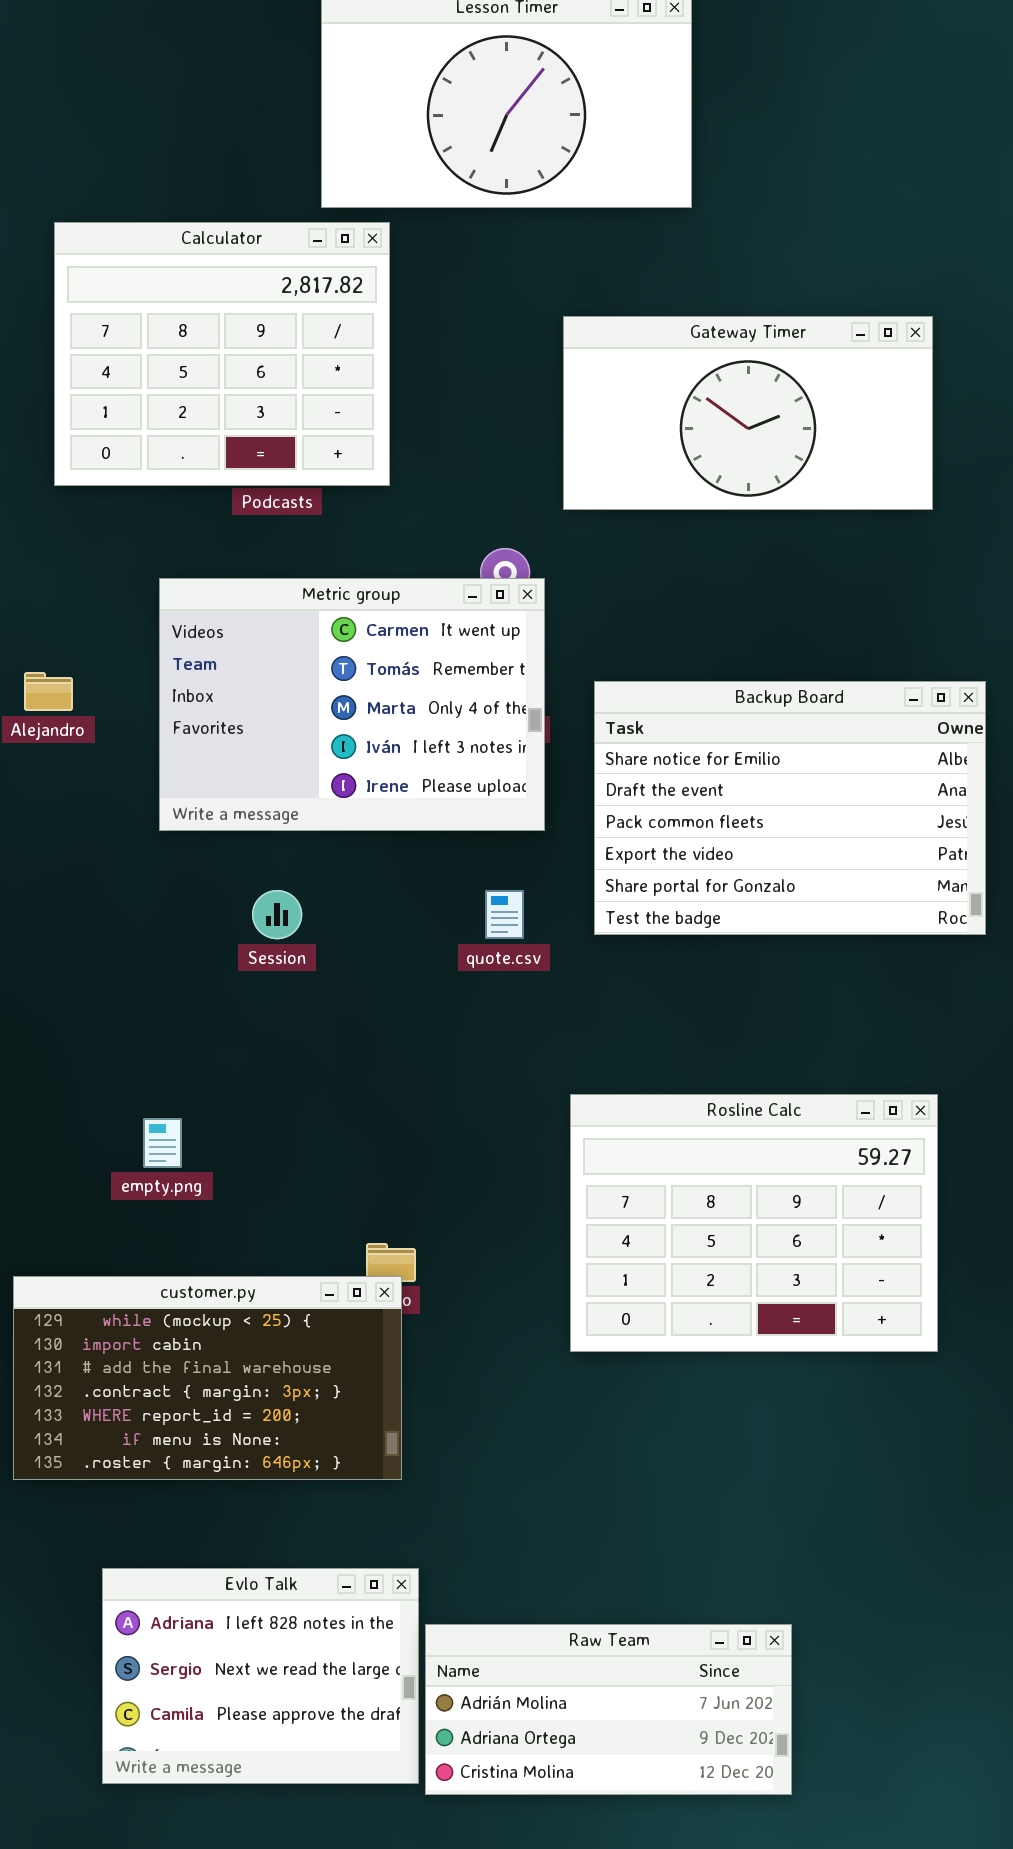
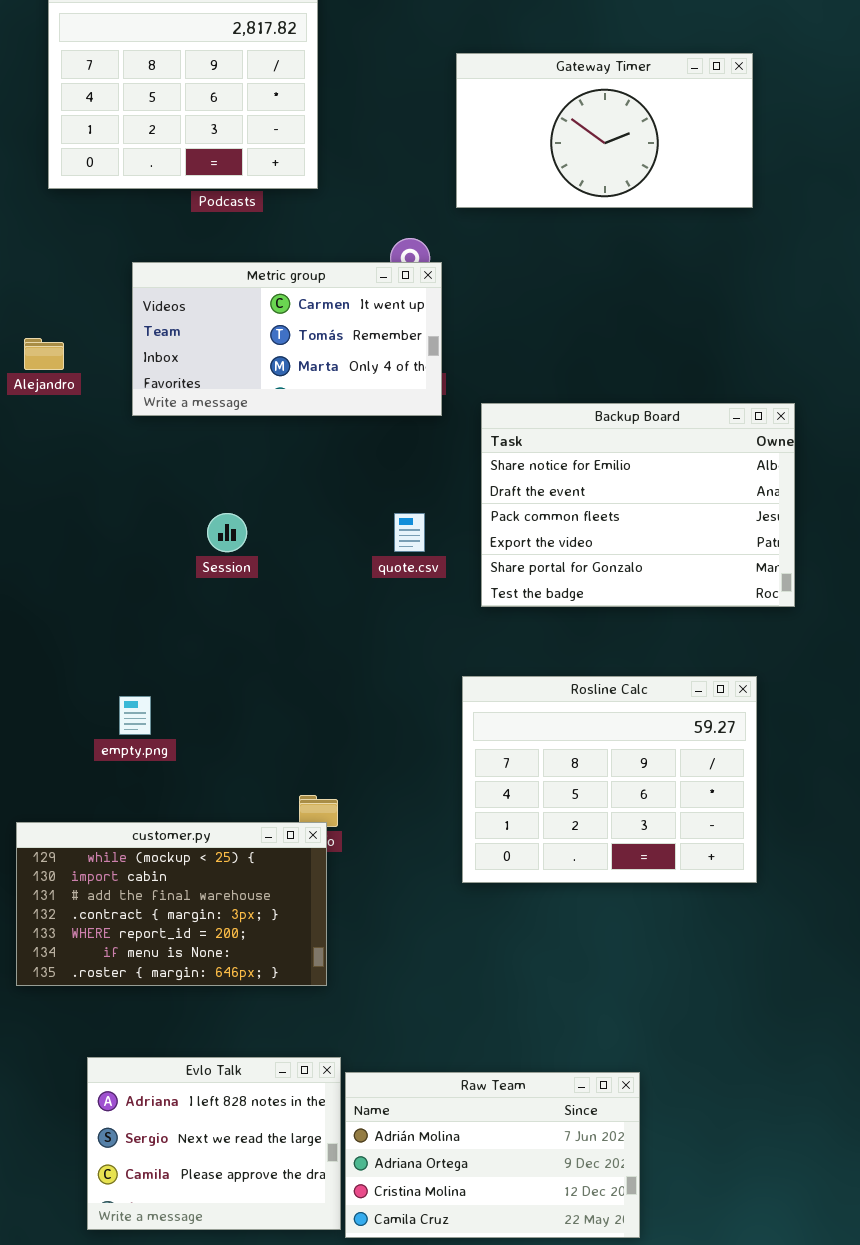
Metric group: [159,578,545,831] -> [132,262,442,416], resized
Backup Board: [594,681,986,935] -> [481,403,795,607], moved
Raw Team: [425,1624,792,1795] -> [345,1072,640,1238], resized

